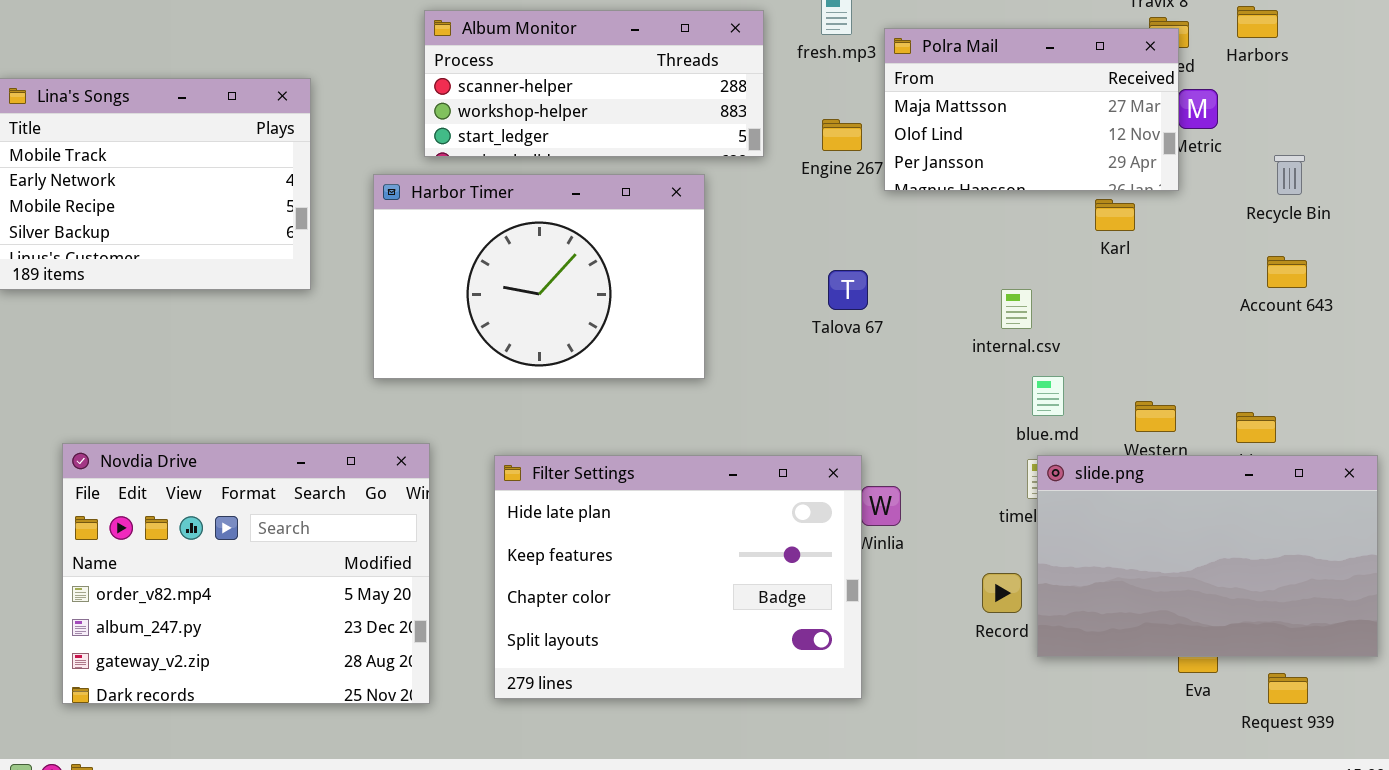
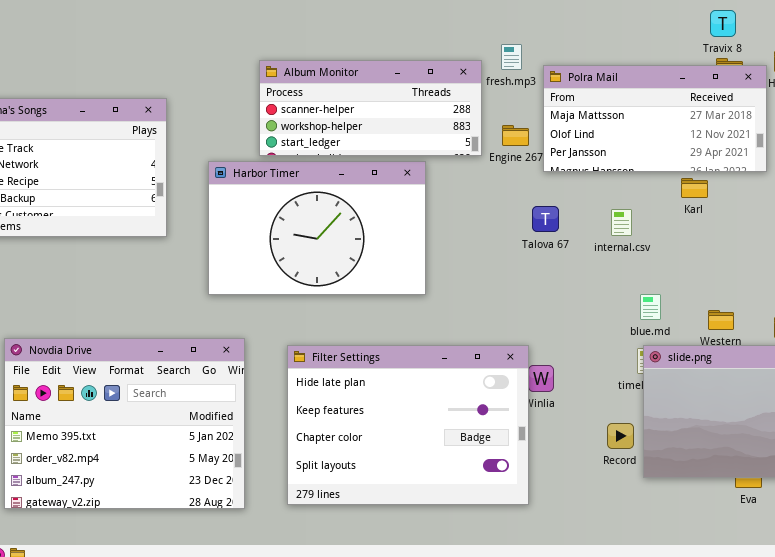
Album Monitor: [424,10,764,157] -> [259,60,482,156], moved
Polra Mail: [884,28,1179,191] -> [543,65,767,172], resized
Talova 67: [828,270,868,310] -> [532,206,559,232], moved
internal.csv: [1001,289,1032,329] -> [611,209,632,236], moved
Novdia Drive: [62,443,430,704] -> [4,338,245,509], scrolled up 1 row

